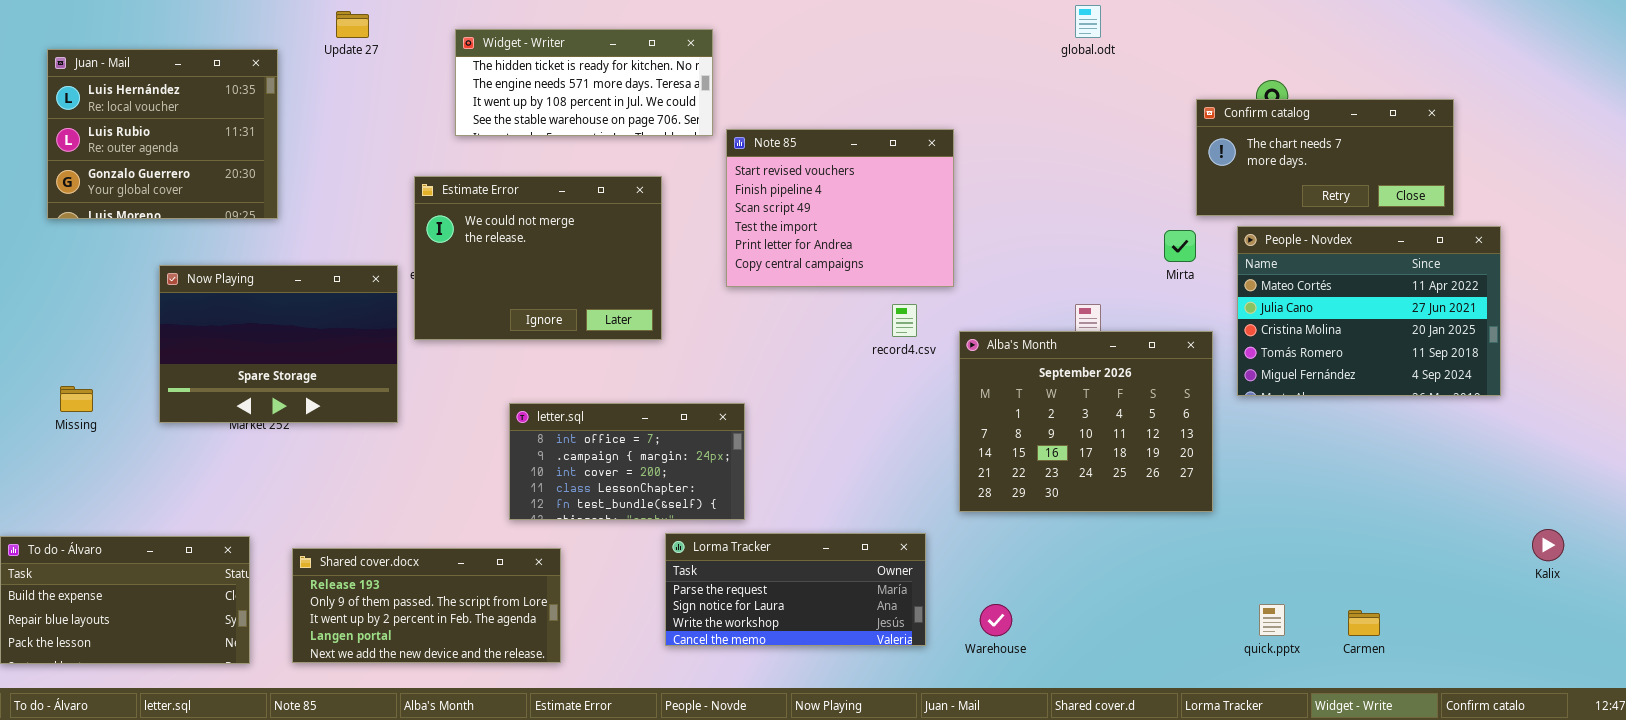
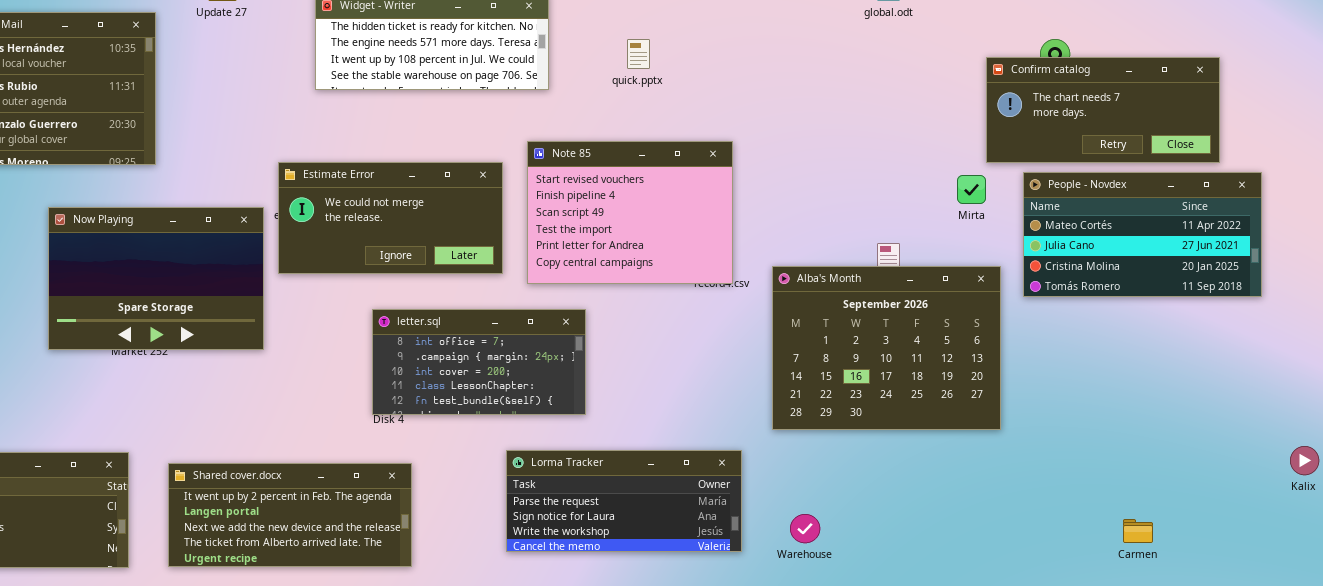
Note 85: [726,129,954,287] -> [527,141,733,284], moved
Estimate Error: [414,176,662,340] -> [278,162,503,274], resized
People - Novdex: [1237,226,1501,396] -> [1023,172,1262,297], resized
letter.sql: [509,403,745,520] -> [372,309,586,415], moved
Shared cover.docx: [292,548,561,663] -> [168,463,412,567], scrolled down 2 rows
quick.pptx: [1259,604,1285,636] -> [627,39,650,69], moved

